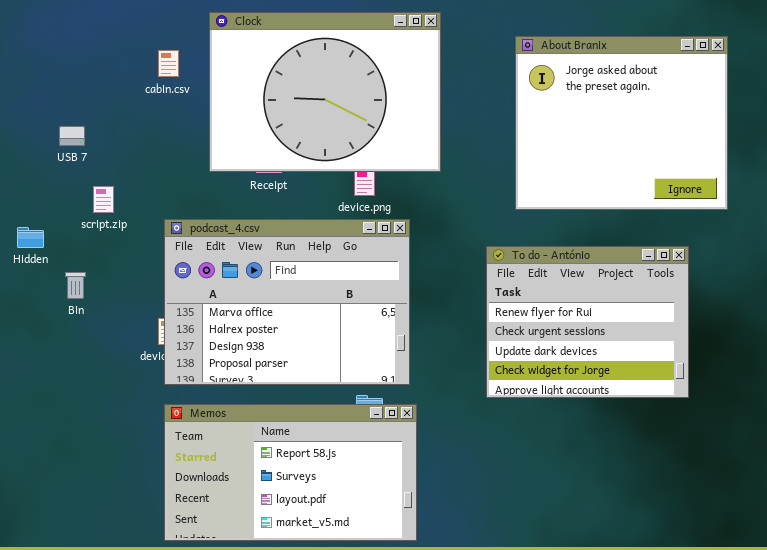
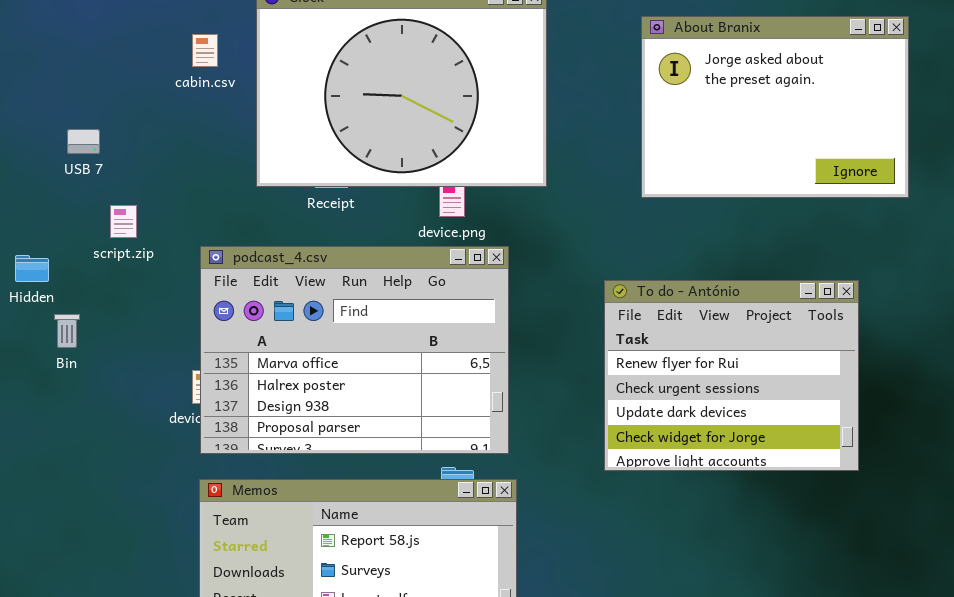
About Branix: [515,36,728,210] -> [641,16,909,198], resized
Bin: [65,272,86,299] -> [54,314,80,348], moved

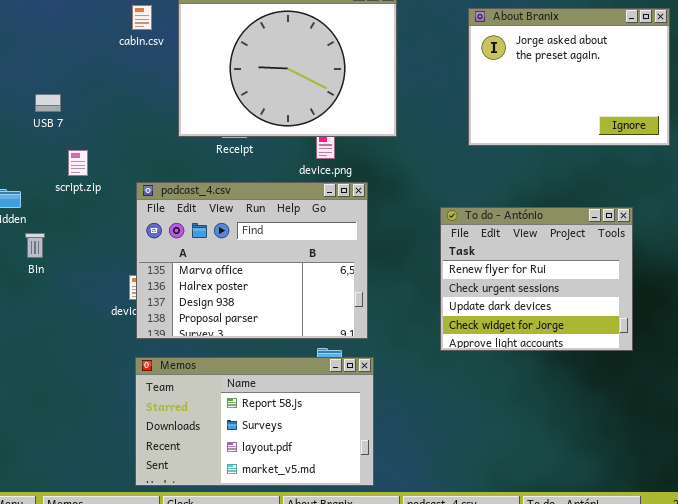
cabin.csv: [192,34,218,67] -> [132,5,152,30], moved

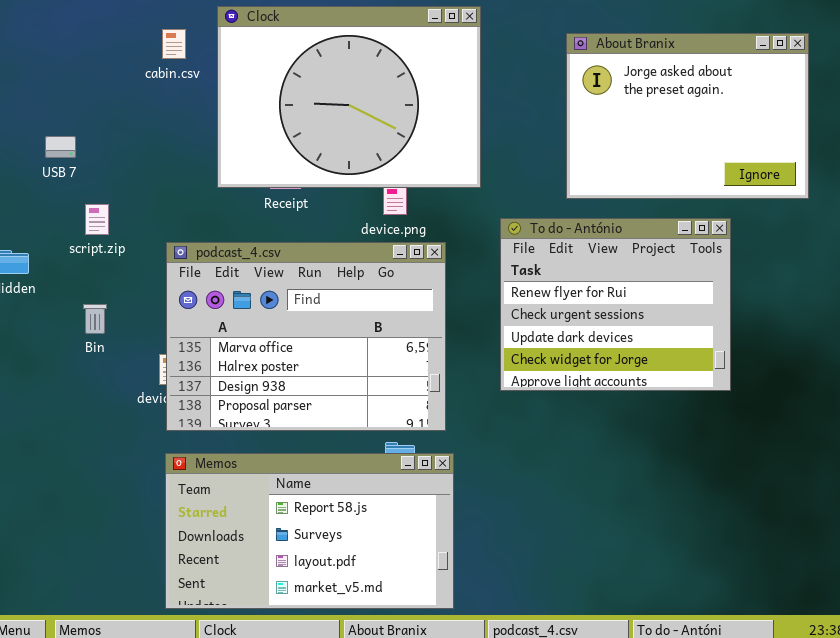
To do - António: [440,207,633,351] -> [500,218,731,391], moved
Bin: [25,233,45,258] -> [83,304,107,334], moved

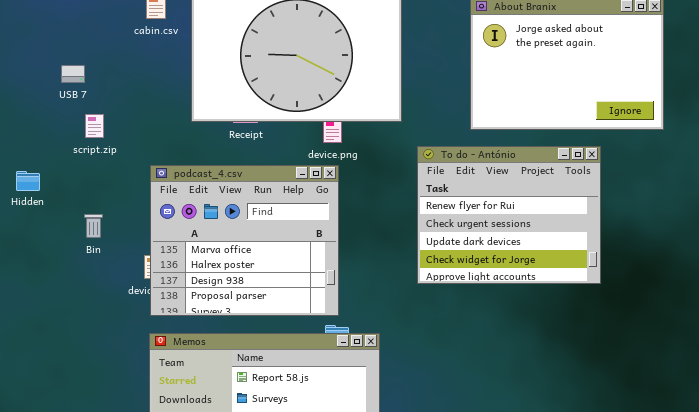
USB 7: [45,136,76,158] -> [61,65,85,83], moved
script.zip: [85,204,109,235] -> [85,114,104,138], moved
podcast_4.csv: [166,242,446,431] -> [150,165,339,316], resized

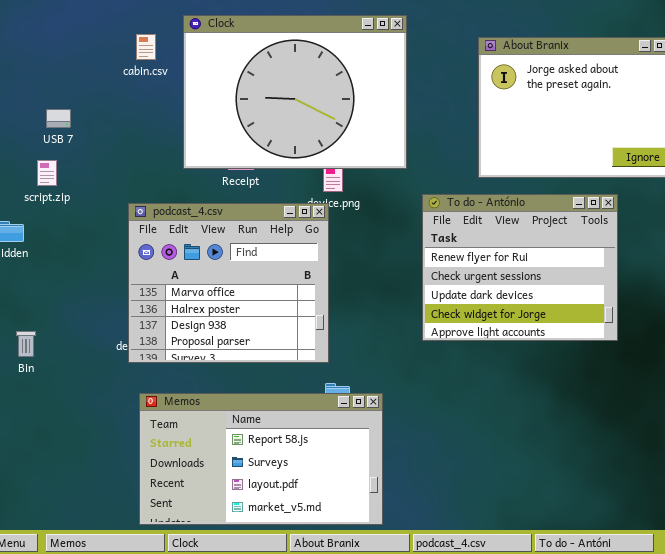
script.zip: [85,114,104,138] -> [37,160,57,186], moved
podcast_4.csv: [150,165,339,316] -> [128,203,329,363], moved
Bin: [84,214,103,238] -> [16,331,36,357], moved

